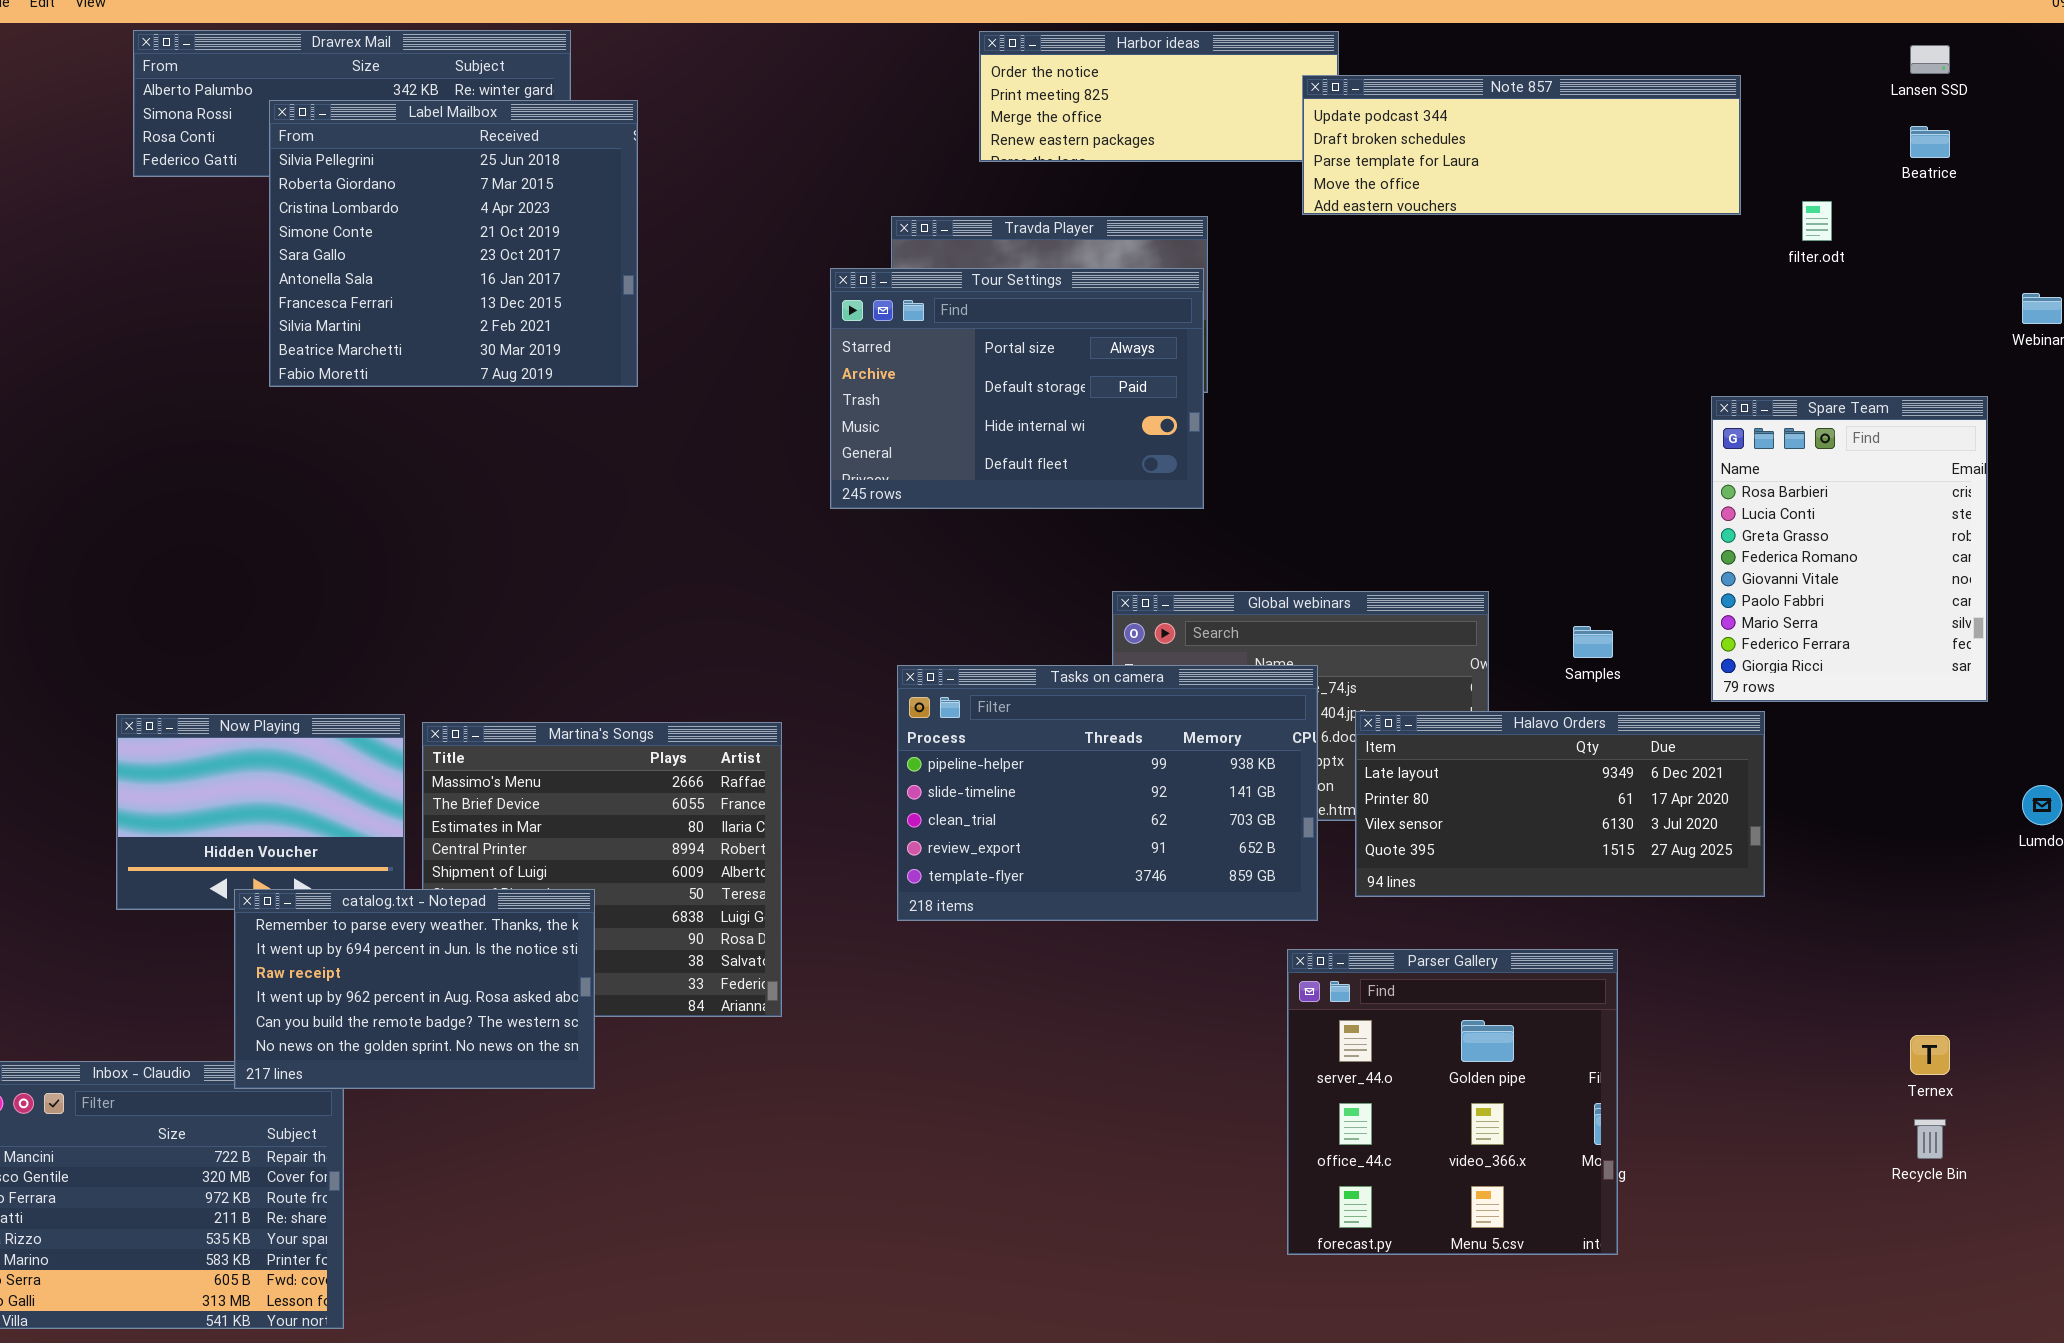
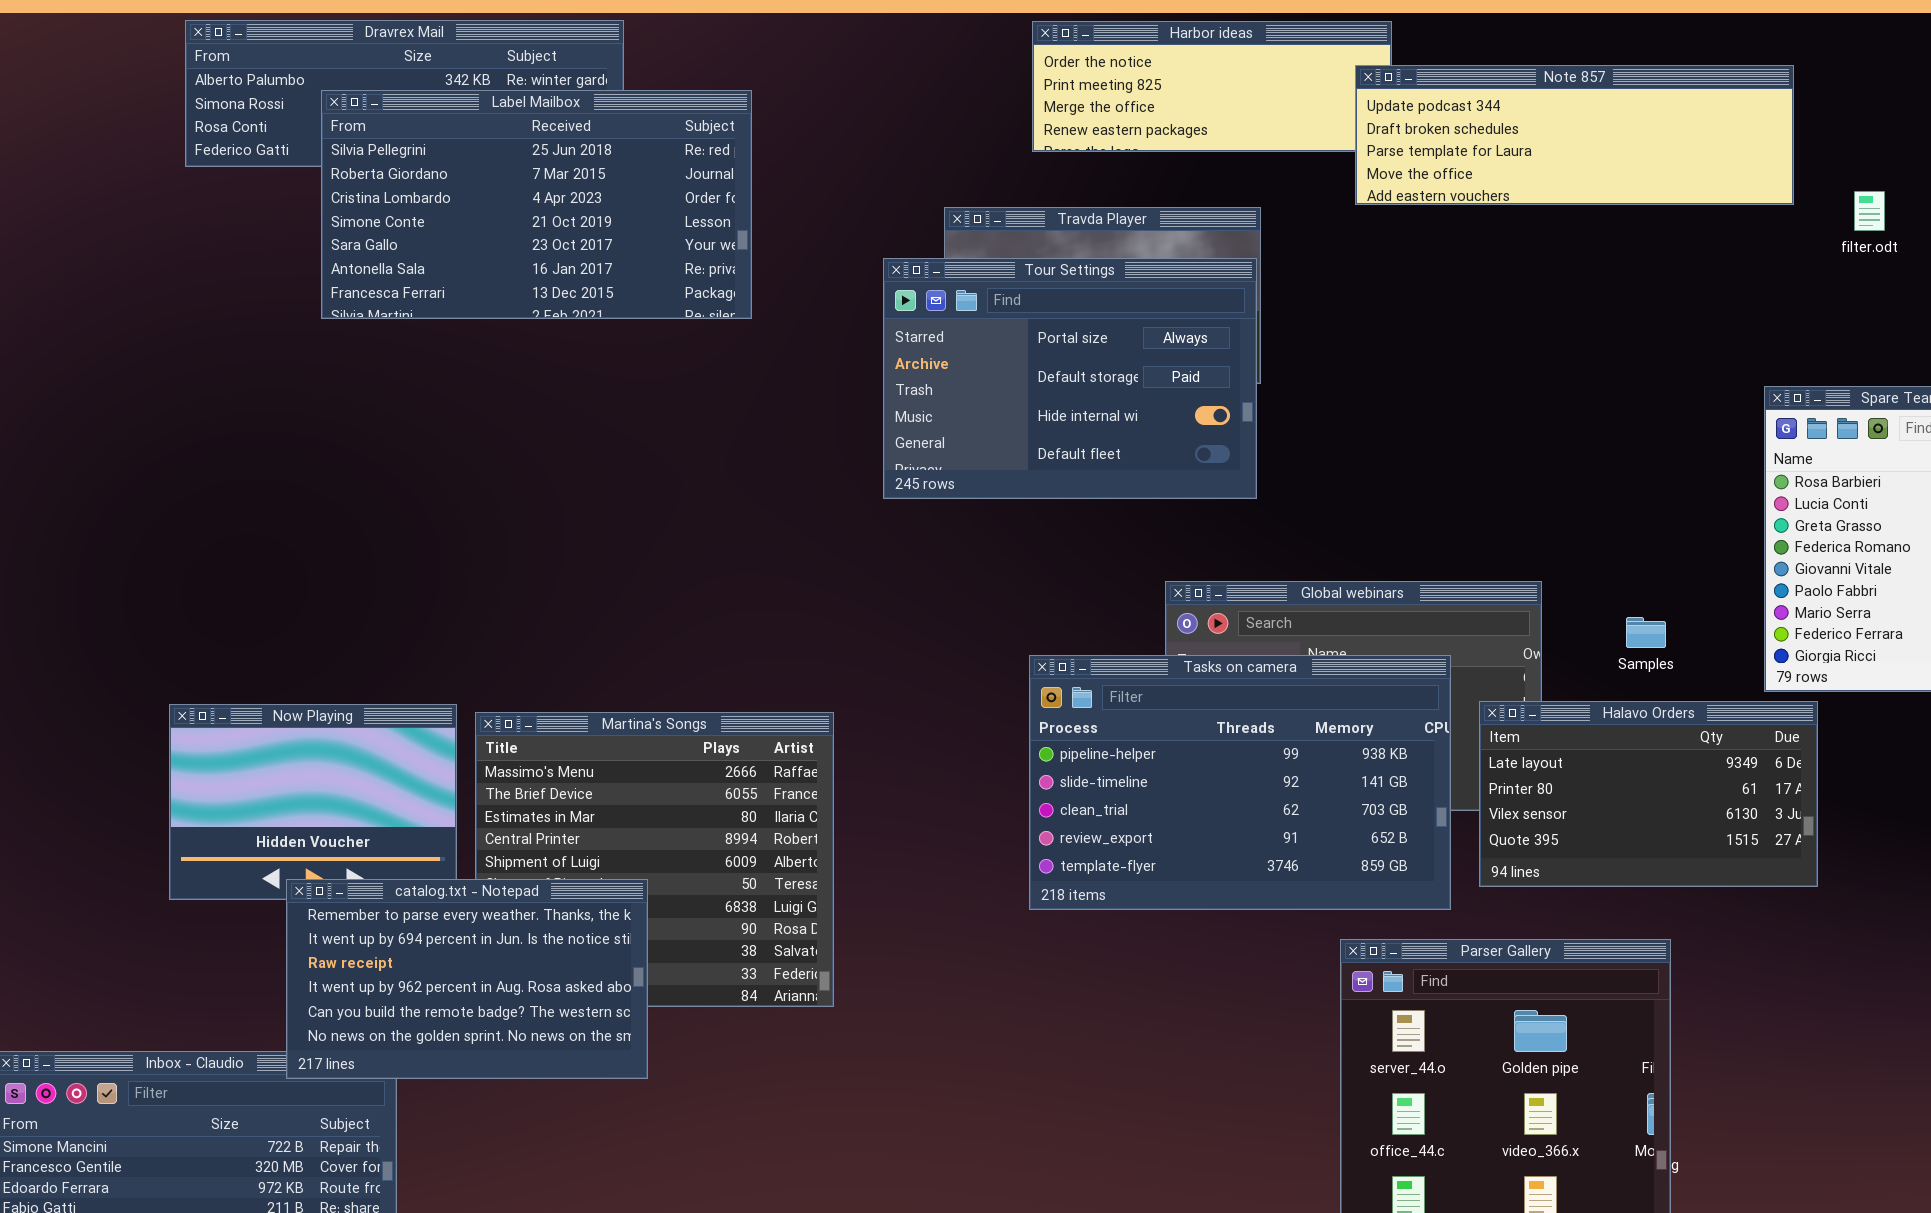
Label Mailbox: [269,100,638,387] -> [321,90,752,319], resized
Tasks on camera: [897,665,1318,921] -> [1029,655,1451,910], moved
Halavo Orders: [1355,711,1765,897] -> [1479,701,1818,887], resized

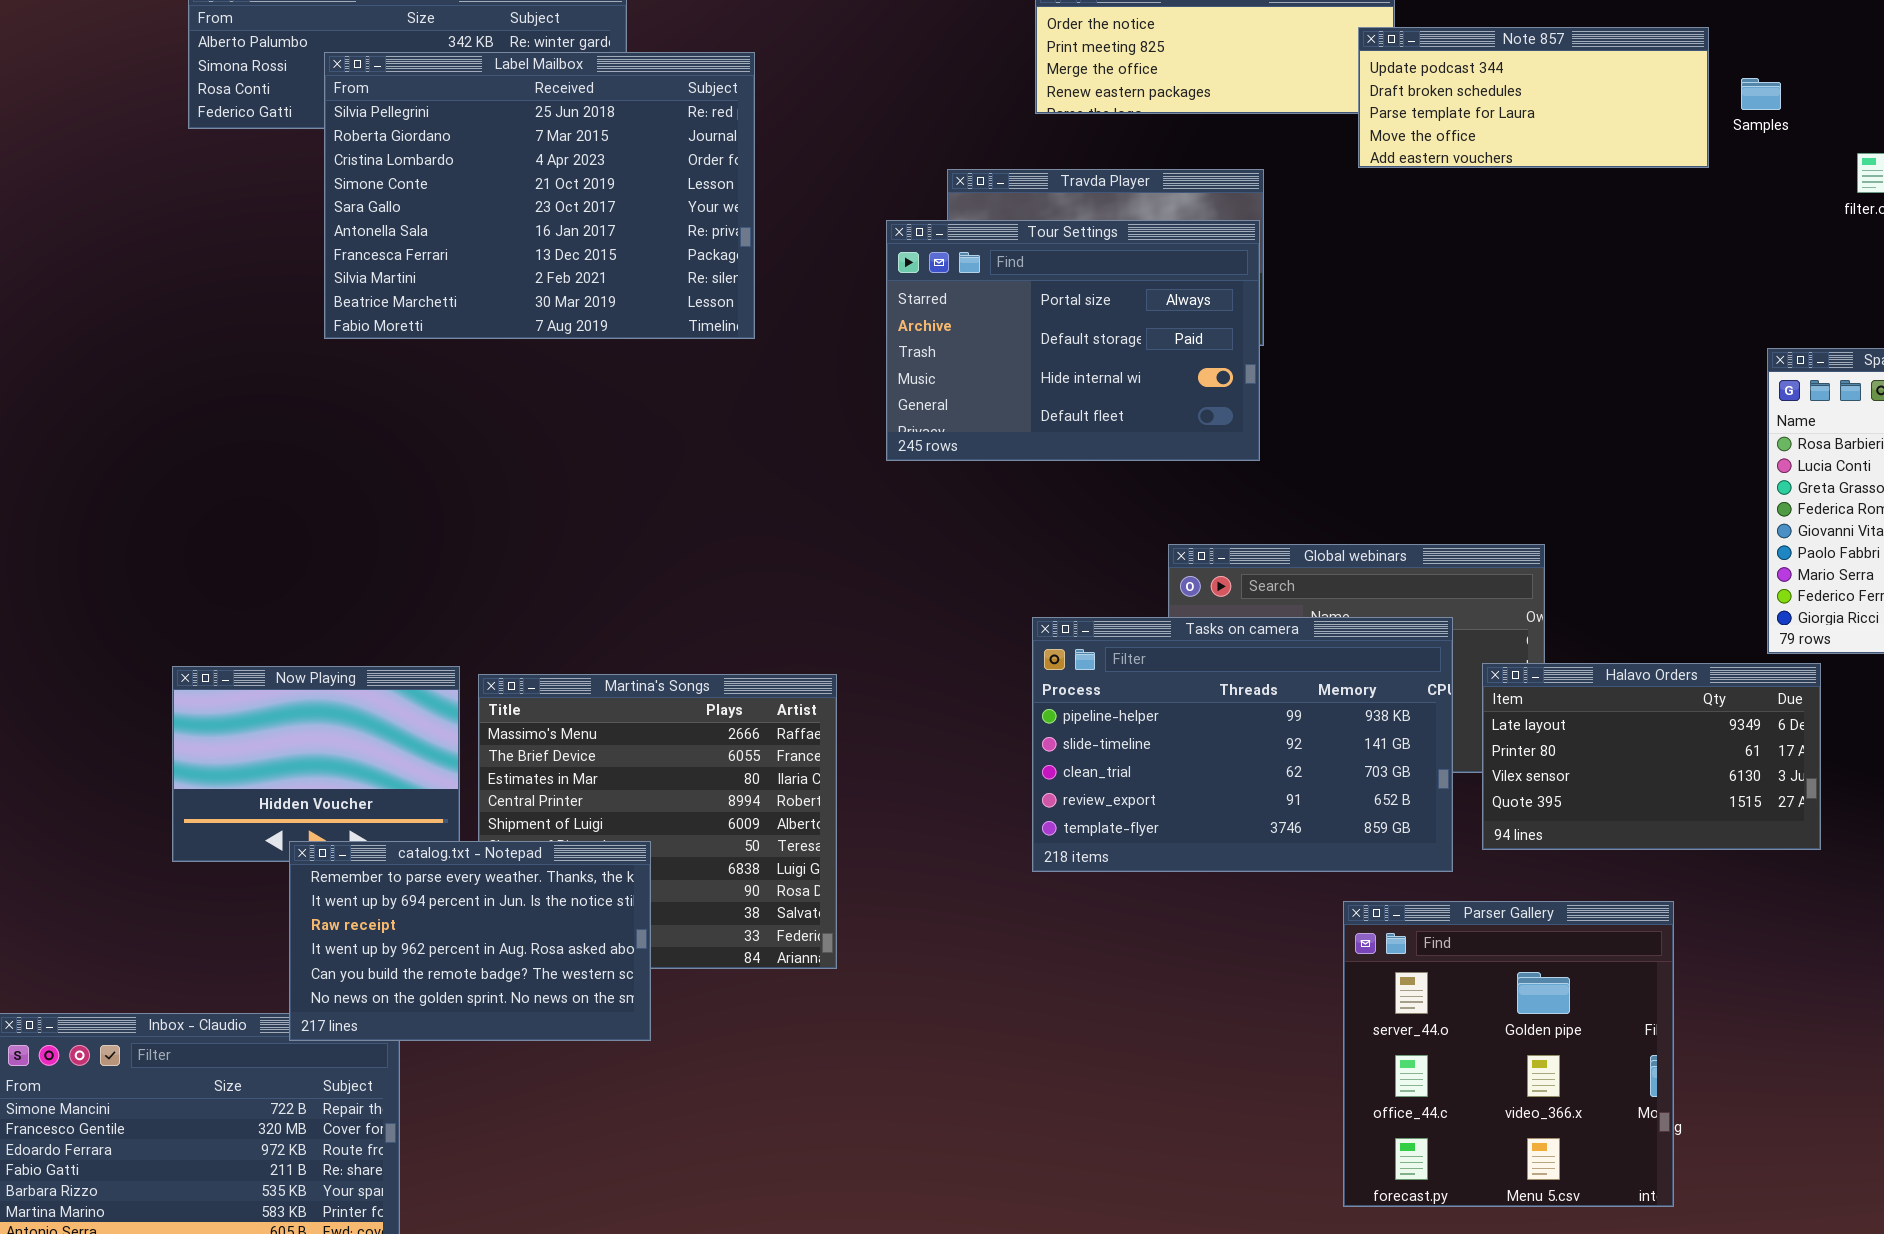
Note 857: [1355,65,1794,205] -> [1358,27,1709,168], resized
Label Mailbox: [321,90,752,319] -> [324,52,755,339], resized
Samples: [1626,617,1666,648] -> [1741,78,1781,110], moved

